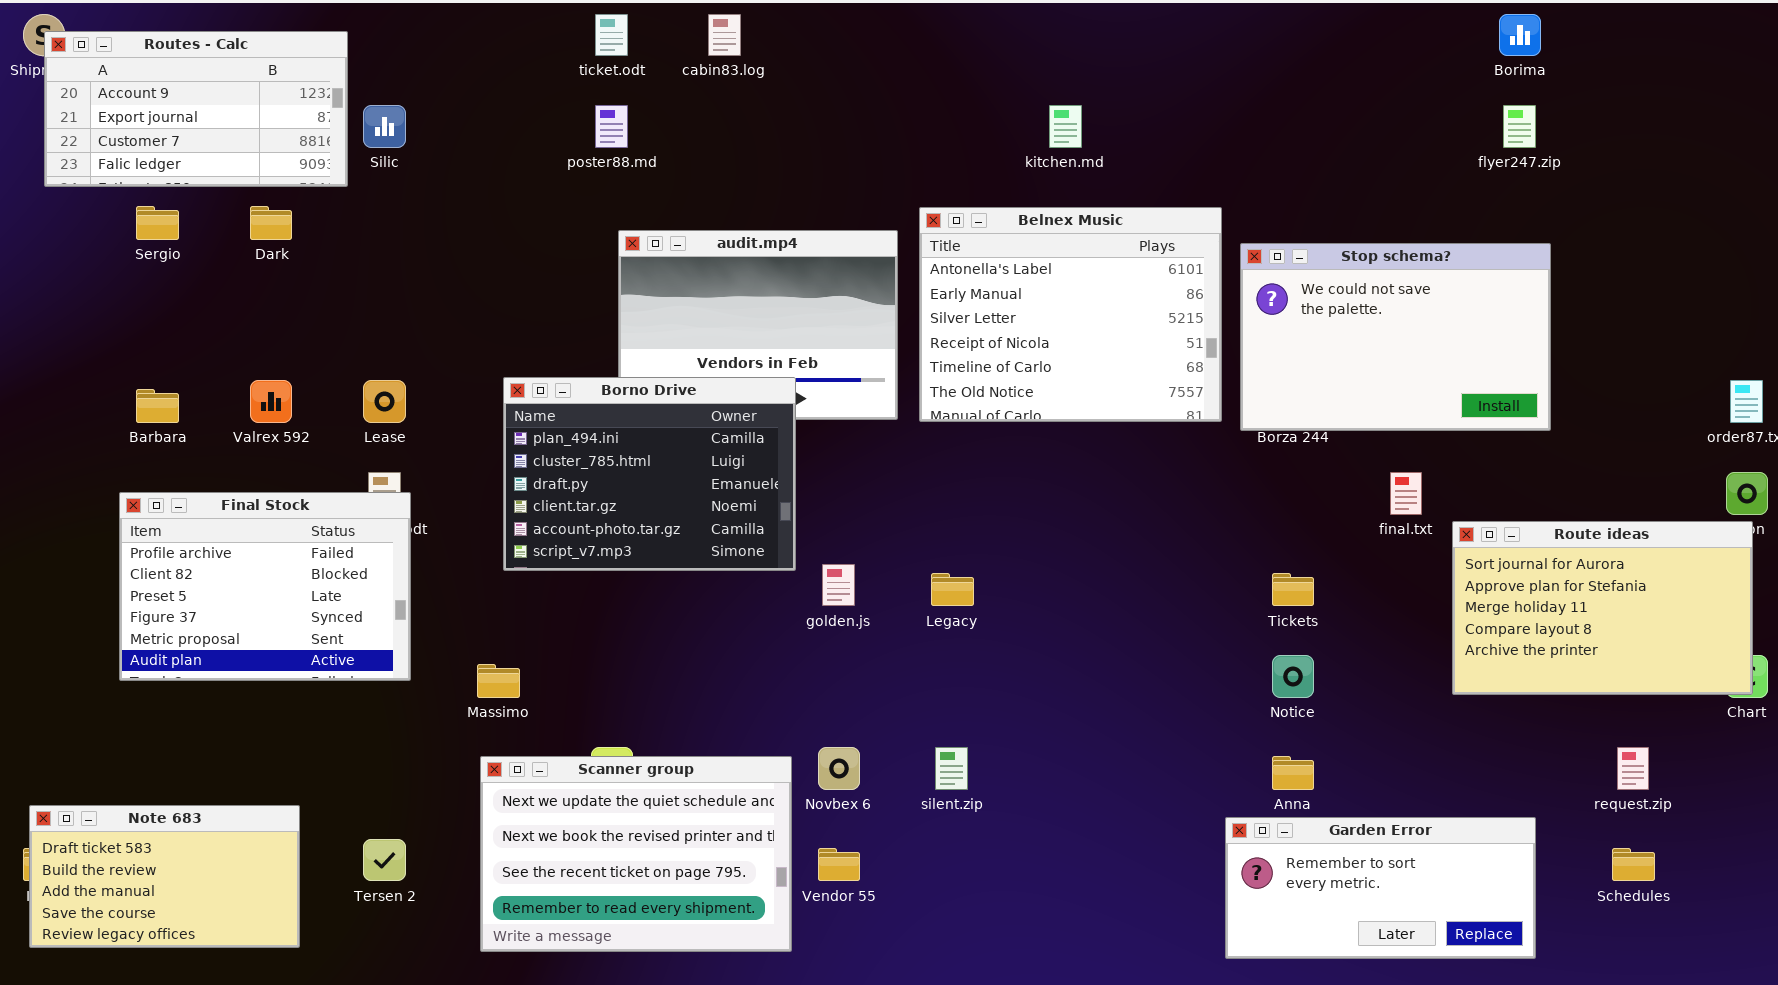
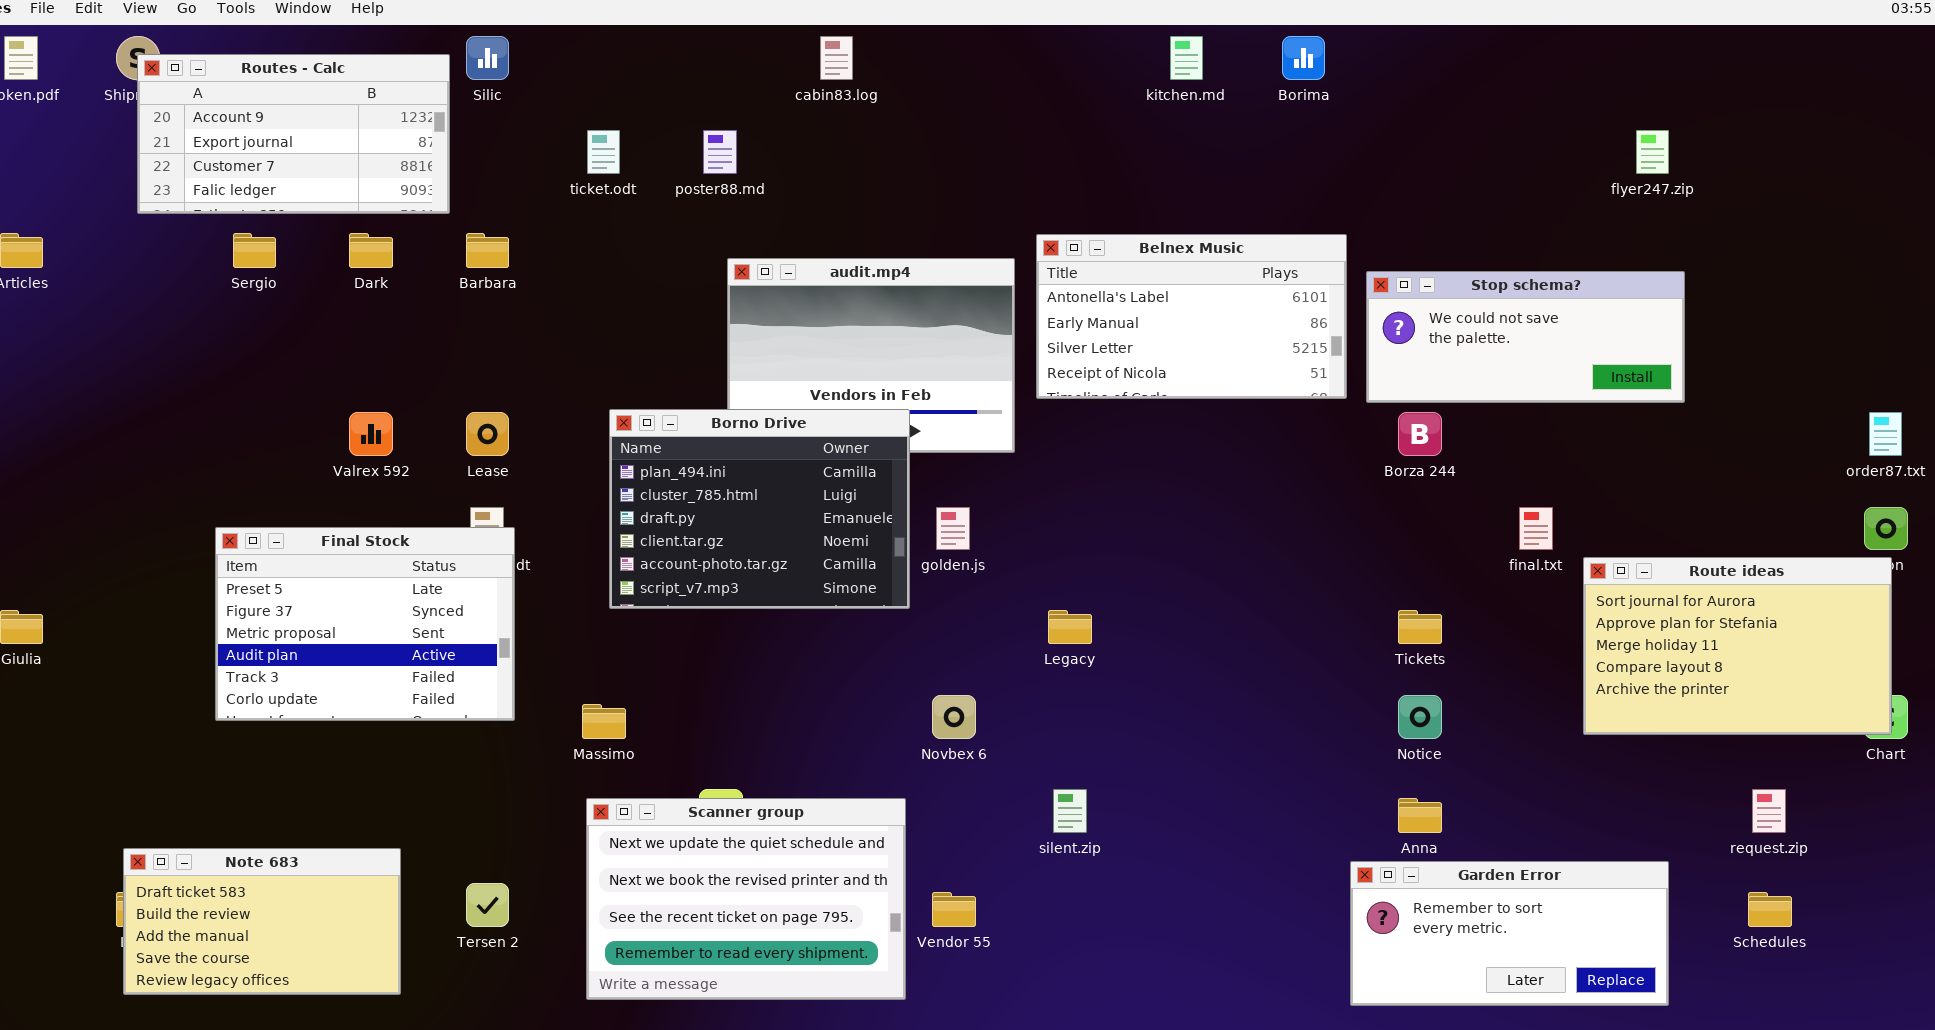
ticket.odt: [595,14,628,56] -> [587,130,620,174], moved
Borima: [1499,14,1541,56] -> [1282,36,1325,80], moved
Silic: [363,105,406,148] -> [466,36,509,80], moved
kitchen.md: [1049,105,1082,148] -> [1170,36,1203,80], moved
Belnex Music: [919,207,1222,422] -> [1036,234,1347,399], resized
Stop schema?: [1240,243,1551,431] -> [1366,271,1685,403], resized
Barbara: [136,389,179,423] -> [466,233,509,268], moved
Final Stock: [119,492,411,681] -> [215,527,515,721], scrolled down 2 rows
golden.js: [822,564,855,606] -> [936,507,970,550], moved
Novbex 6: [818,747,860,790] -> [932,695,976,739], moved

